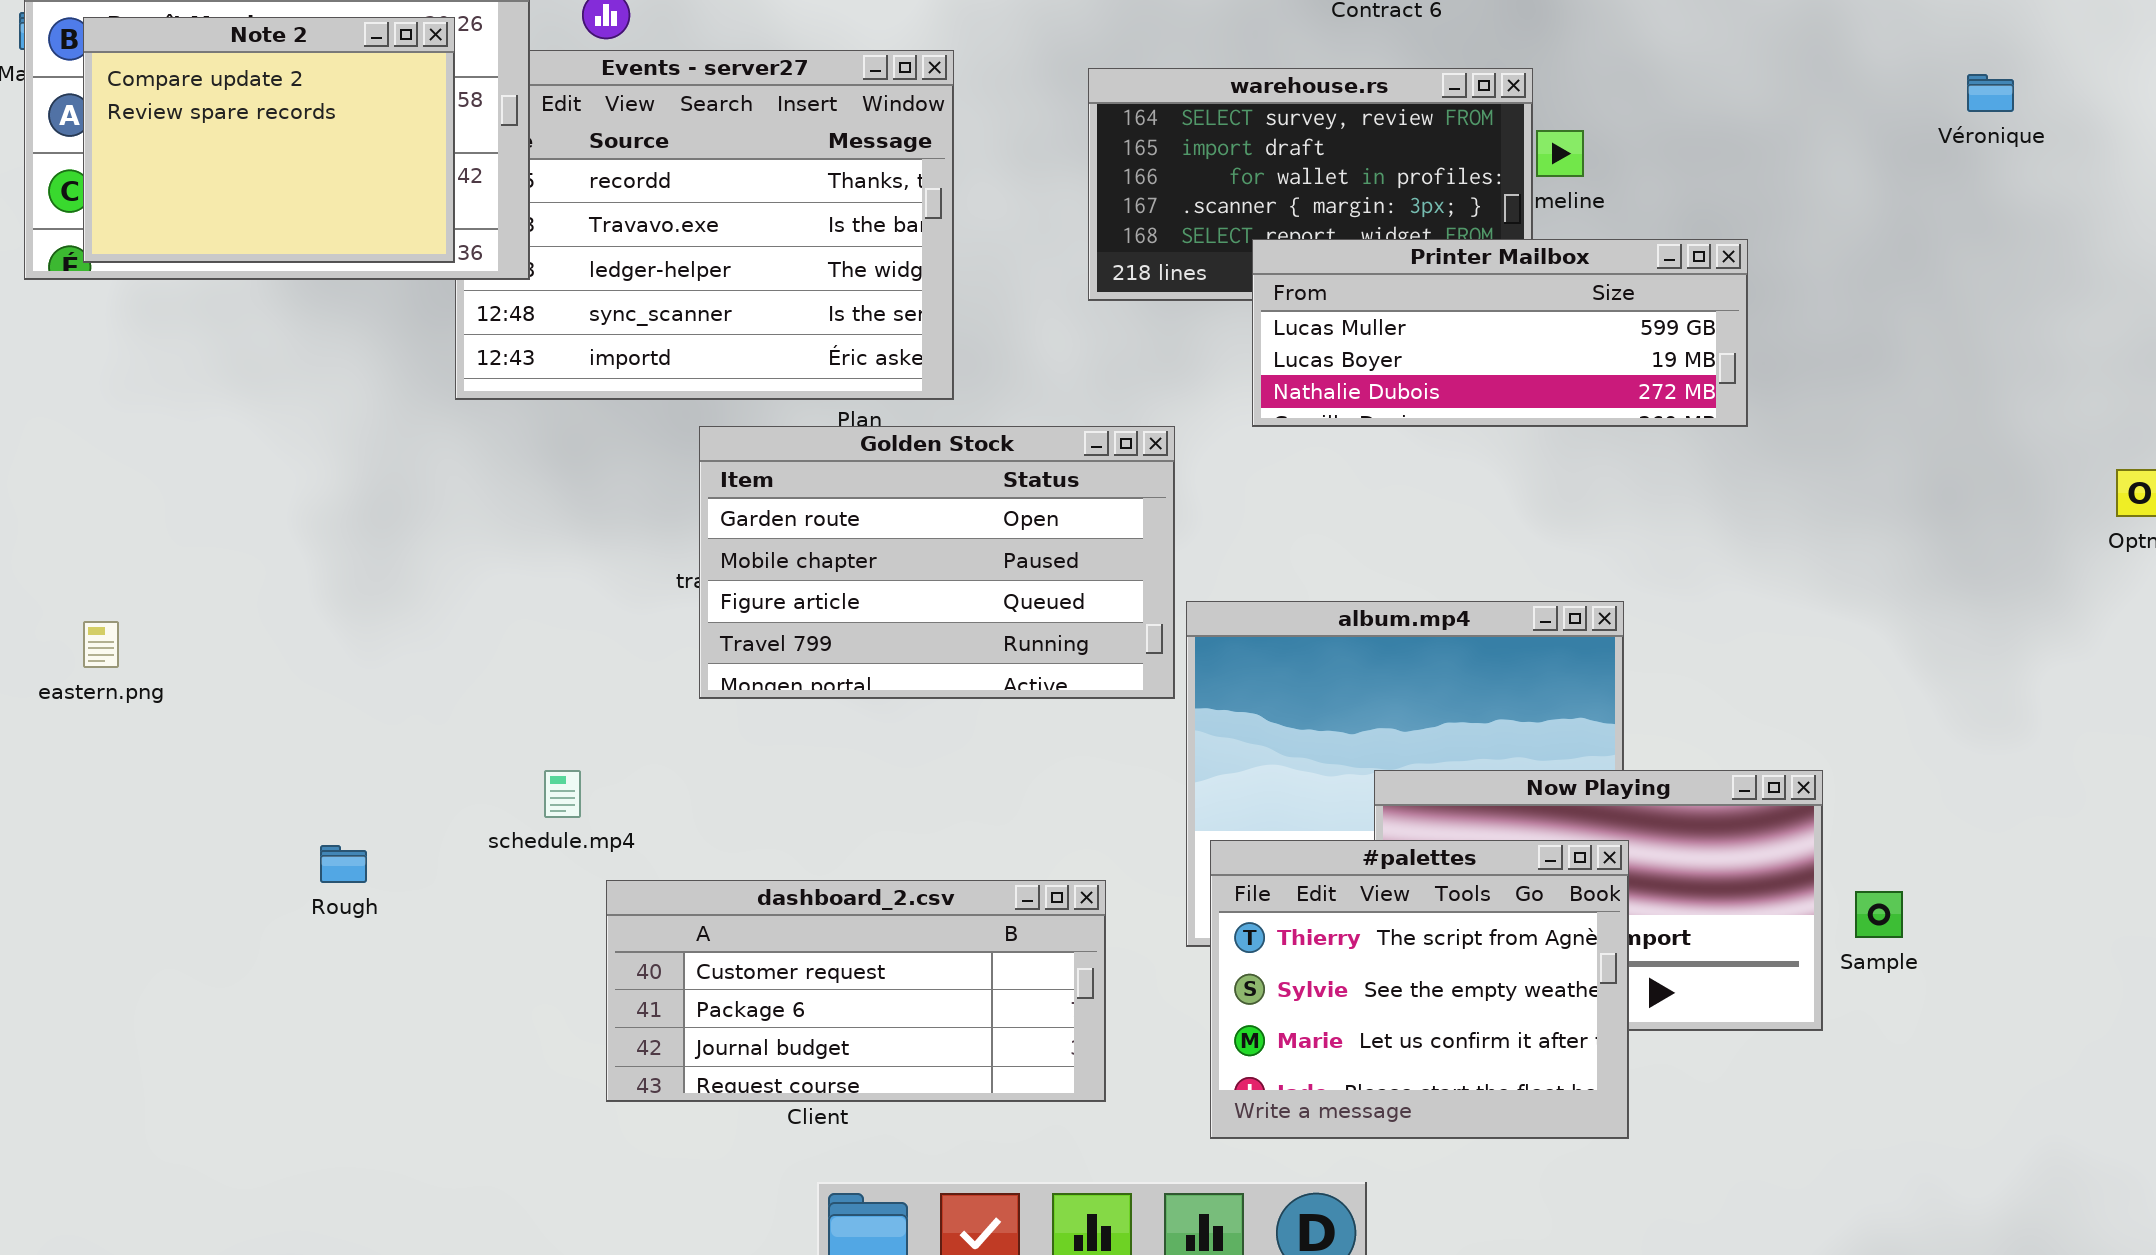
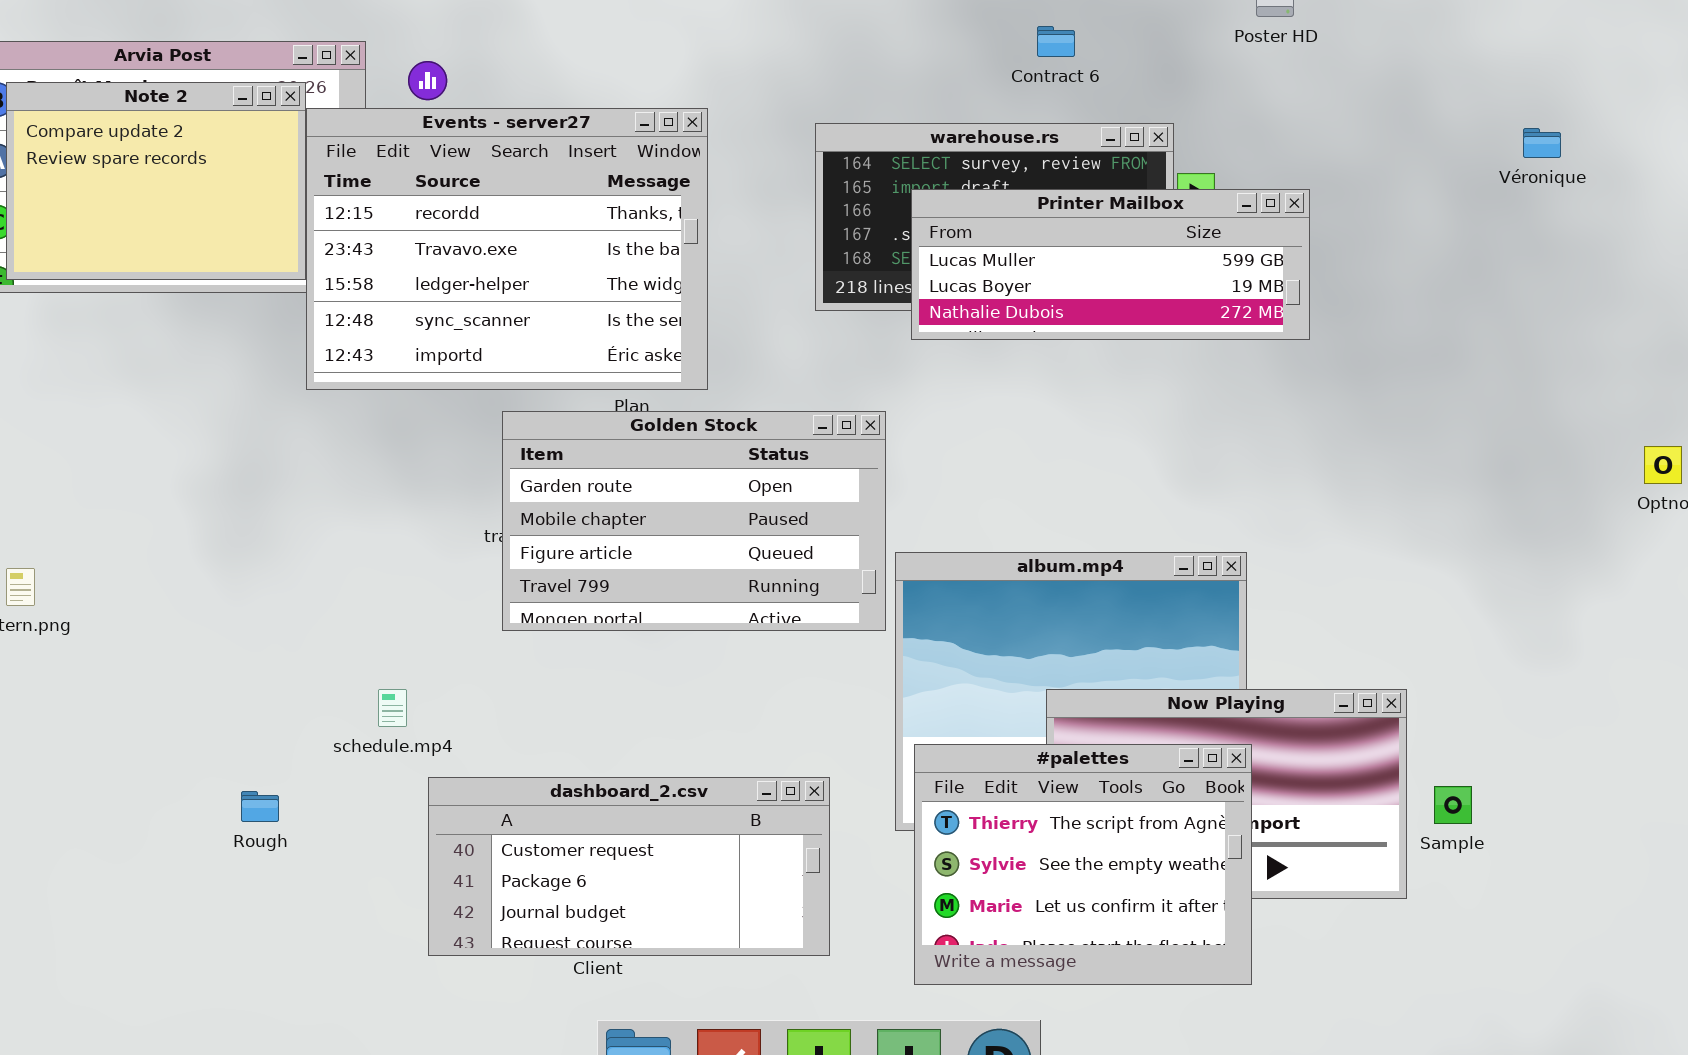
Events - server27: [455,50,954,400] -> [306,108,708,390], raised
Printer Mailbox: [1252,239,1748,427] -> [911,189,1310,340], moved
Rough: [320,845,367,883] -> [241,791,279,822], moved

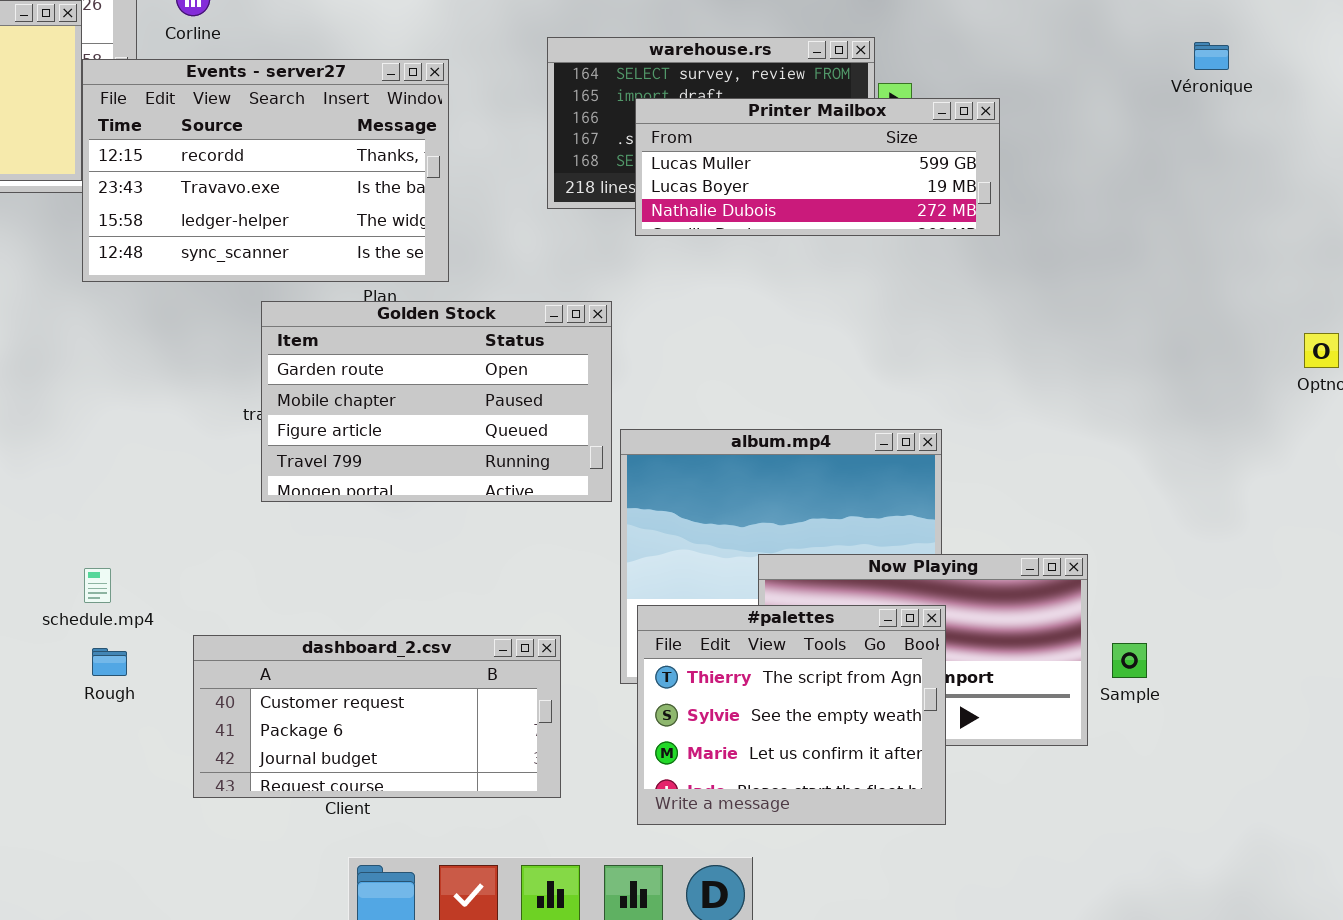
Events - server27: [306,108,708,390] -> [82,59,449,282], resized
schedule.mp4: [378,689,407,727] -> [84,568,111,603], moved
Rough: [241,791,279,822] -> [92,648,127,676], moved

